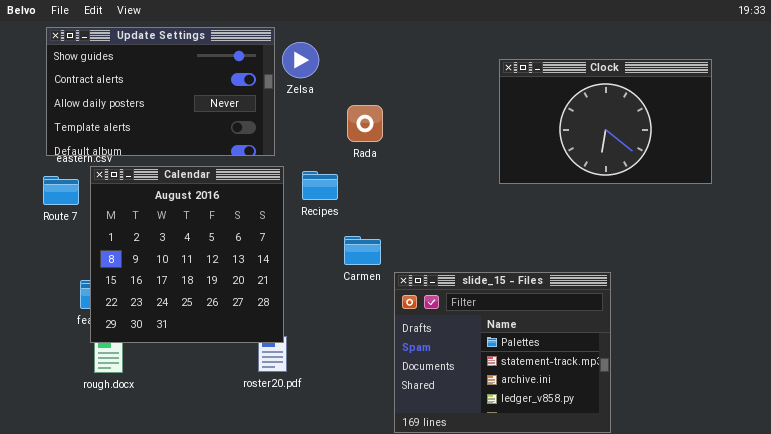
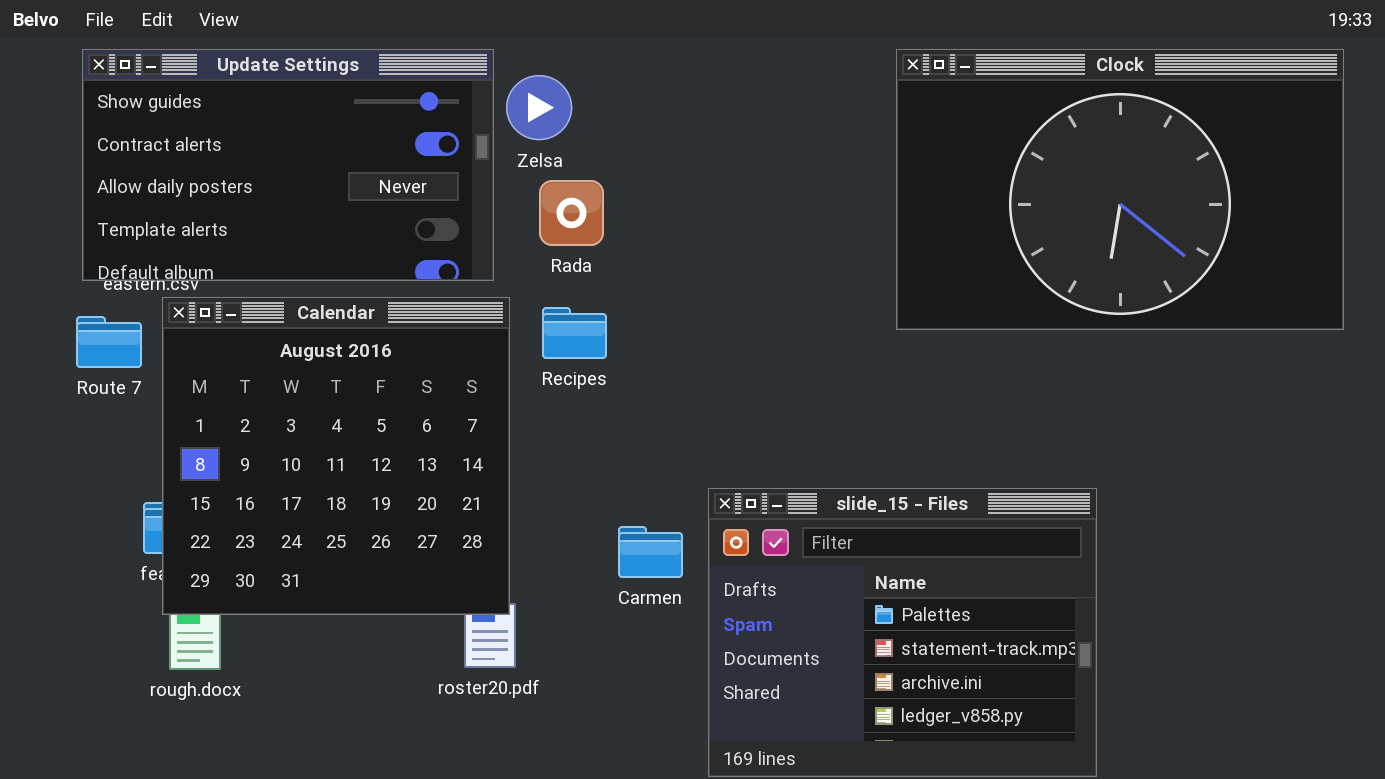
Clock: [499,59,712,184] -> [896,49,1344,330], resized
Rada: [347,105,383,142] -> [539,180,604,246], moved
Carmen: [344,236,381,265] -> [618,526,683,578], moved

